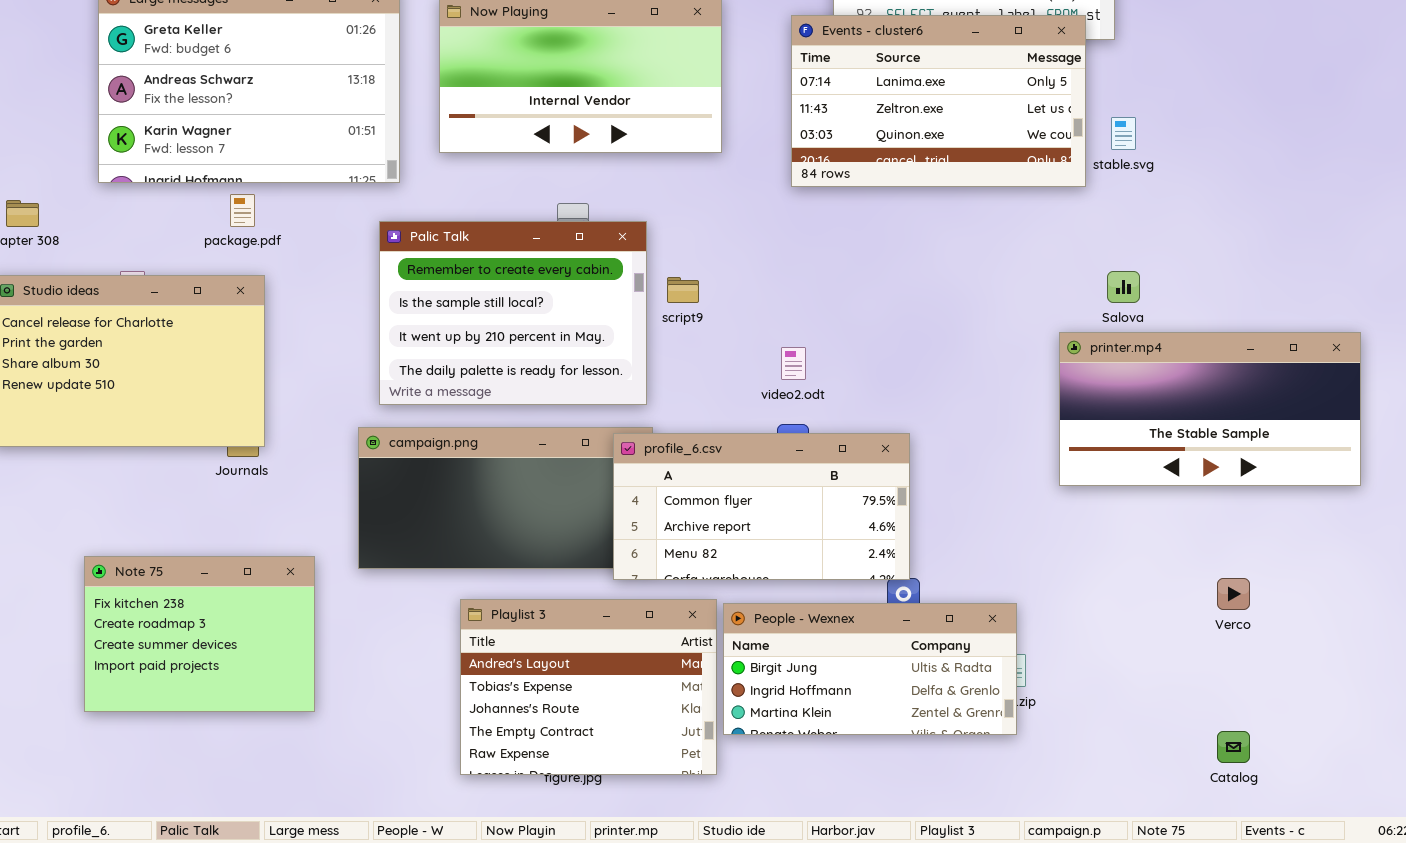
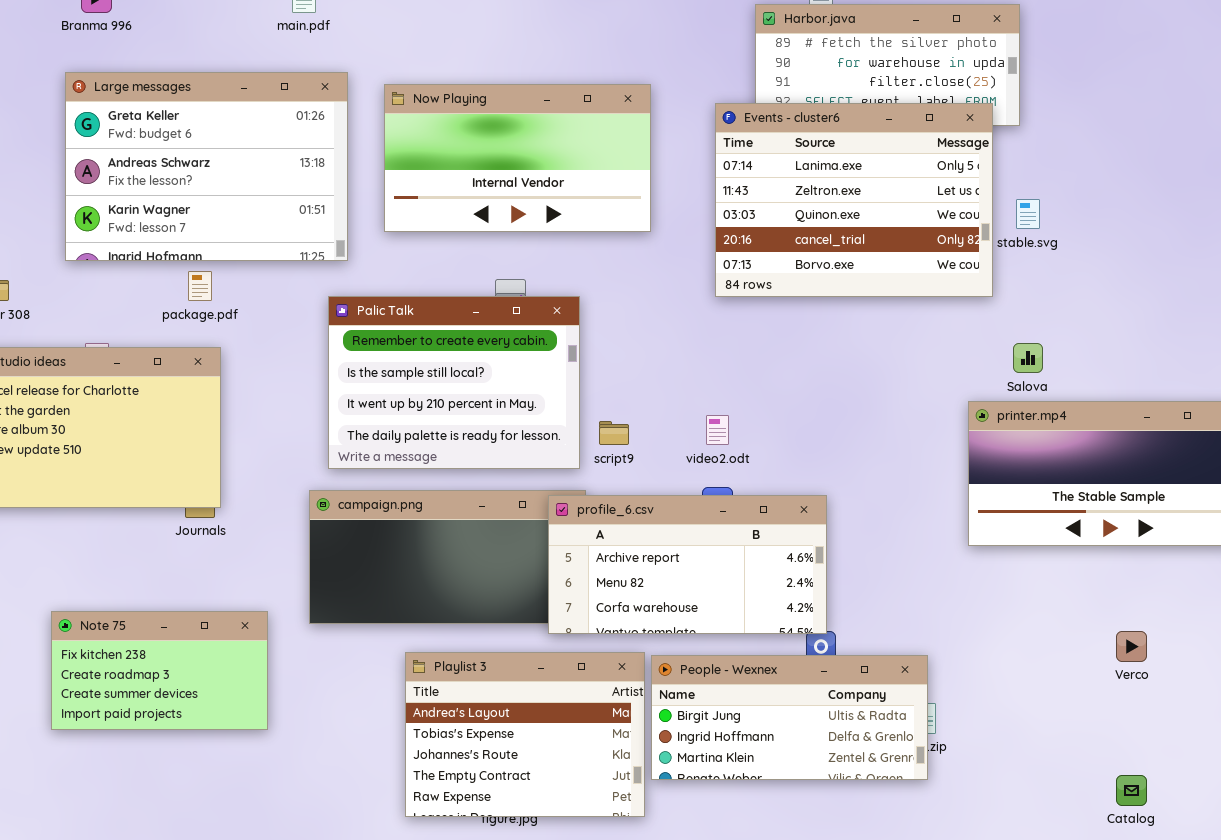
Events - cluster6: [791,15,1086,187] -> [715,103,993,297], resized
script9: [667,277,699,303] -> [599,421,629,445], moved
profile_6.csv: [613,433,910,580] -> [548,495,827,634], scrolled down 1 row
Note 75: [84,556,315,712] -> [51,611,268,730], resized

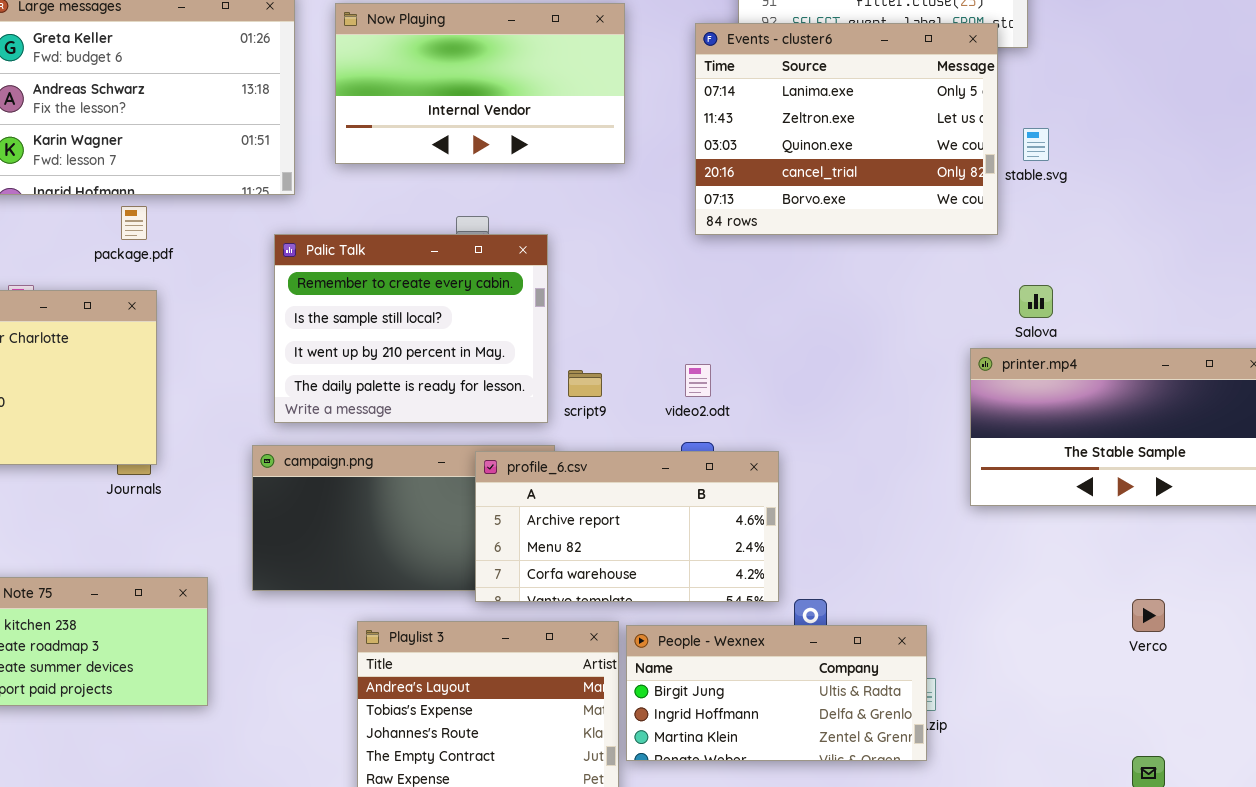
profile_6.csv: [548,495,827,634] -> [475,451,779,602], moved

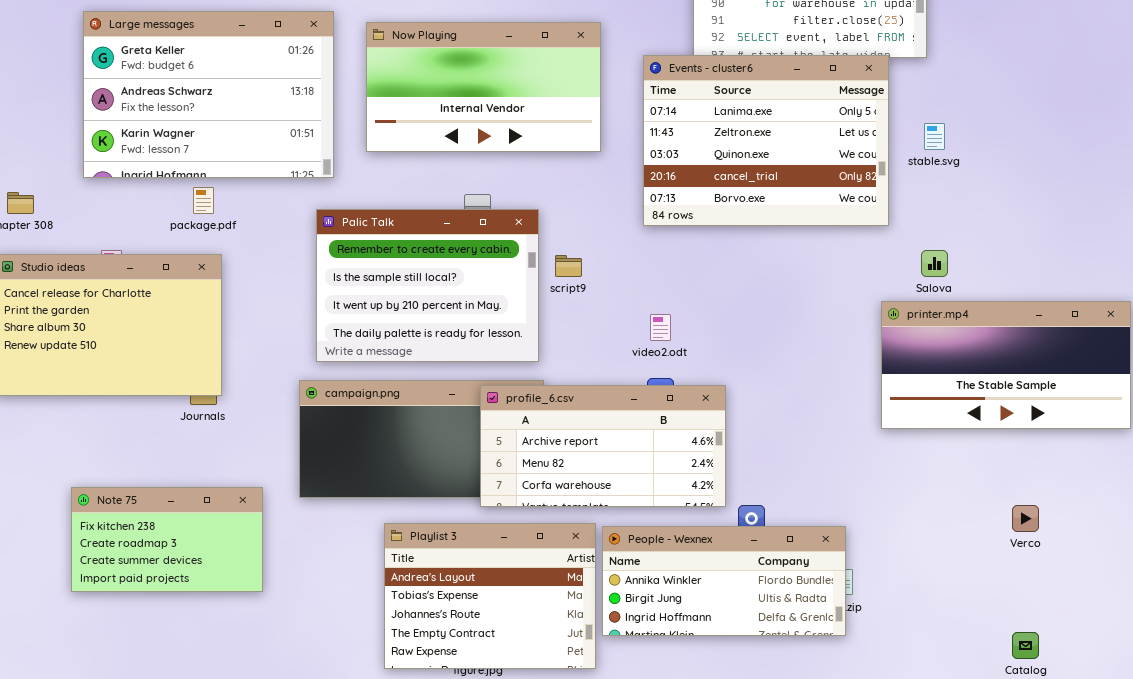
Events - cluster6: [695,23,998,235] -> [643,55,889,226], moved
script9: [568,370,602,397] -> [555,255,582,277], moved
People - Wexnex: [626,625,927,761] -> [602,526,846,636], scrolled up 1 row

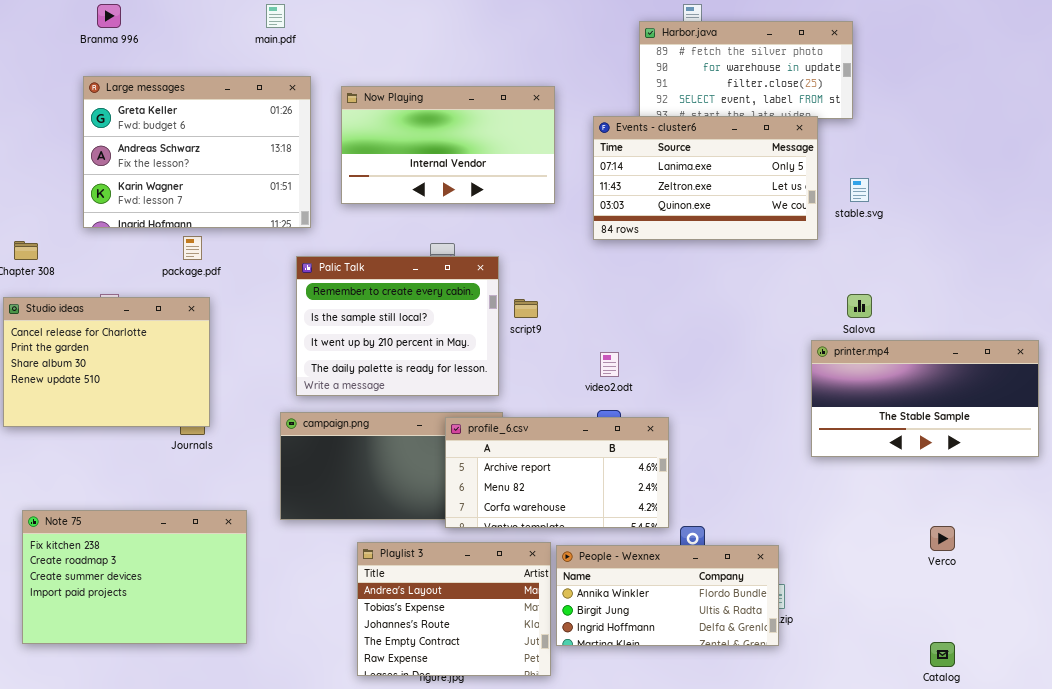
Events - cluster6: [643,55,889,226] -> [593,116,818,240], resized
Note 75: [71,487,263,592] -> [22,510,247,644], resized

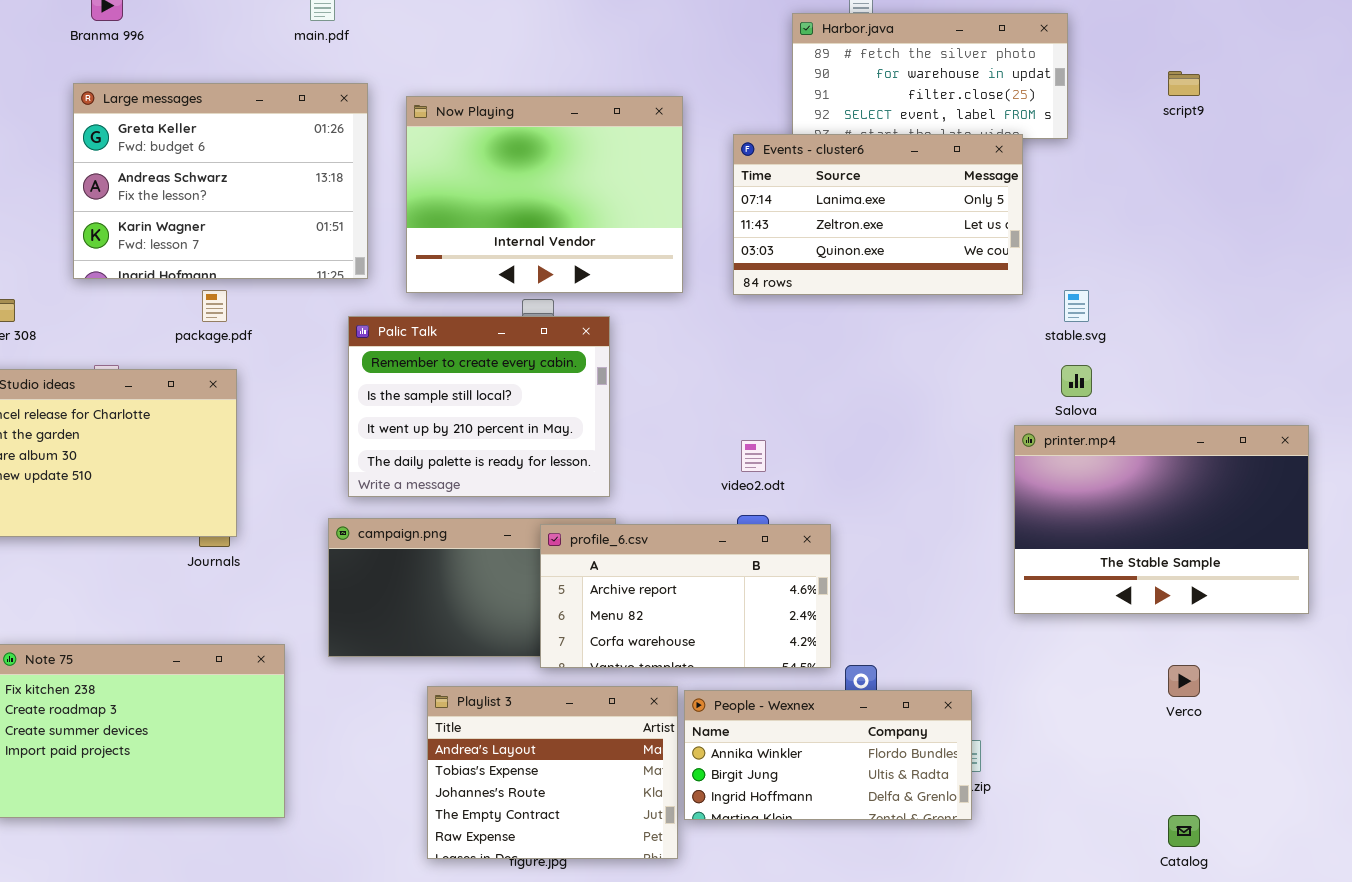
Now Playing: [341,86,555,204] -> [406,96,683,293], resized
stable.svg: [850,178,869,202] -> [1064,290,1089,322], moved
script9: [514,299,538,318] -> [1168,71,1200,96], moved
printer.mp4: [811,340,1039,457] -> [1014,425,1309,614], resized

